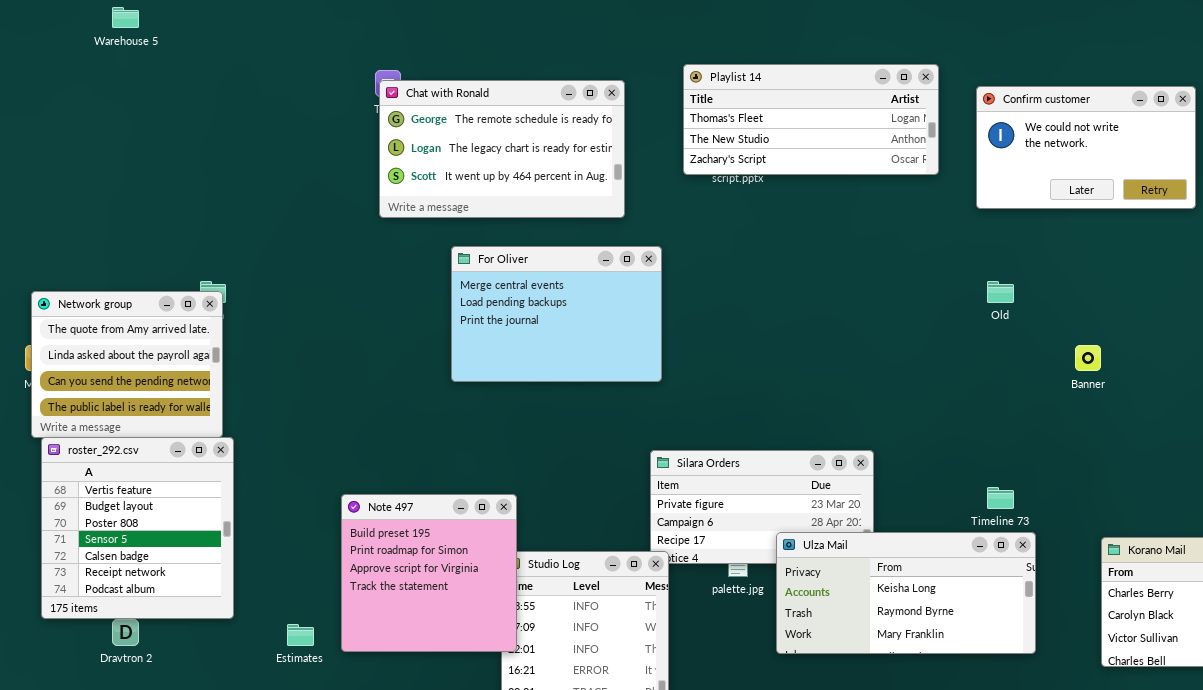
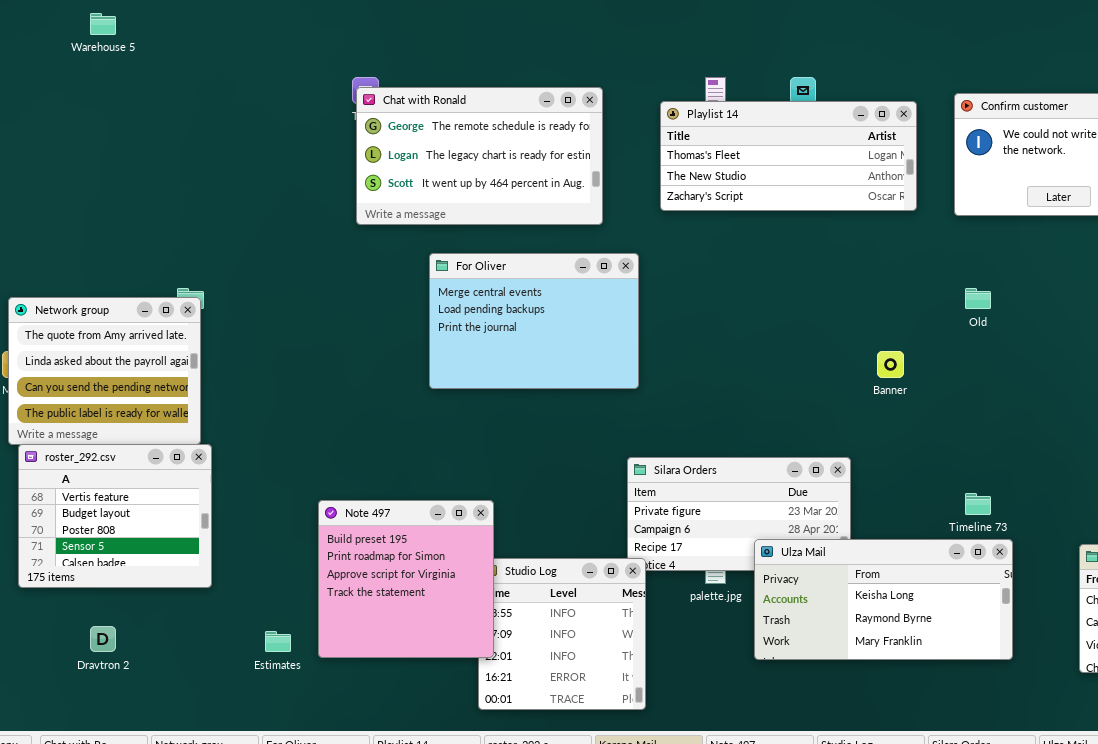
Playlist 14: [683,64,939,175] -> [660,101,917,211], moved
Banner: [1075,345,1101,371] -> [877,351,904,378], moved
roster_292.csv: [41,437,234,619] -> [18,444,212,588], resized

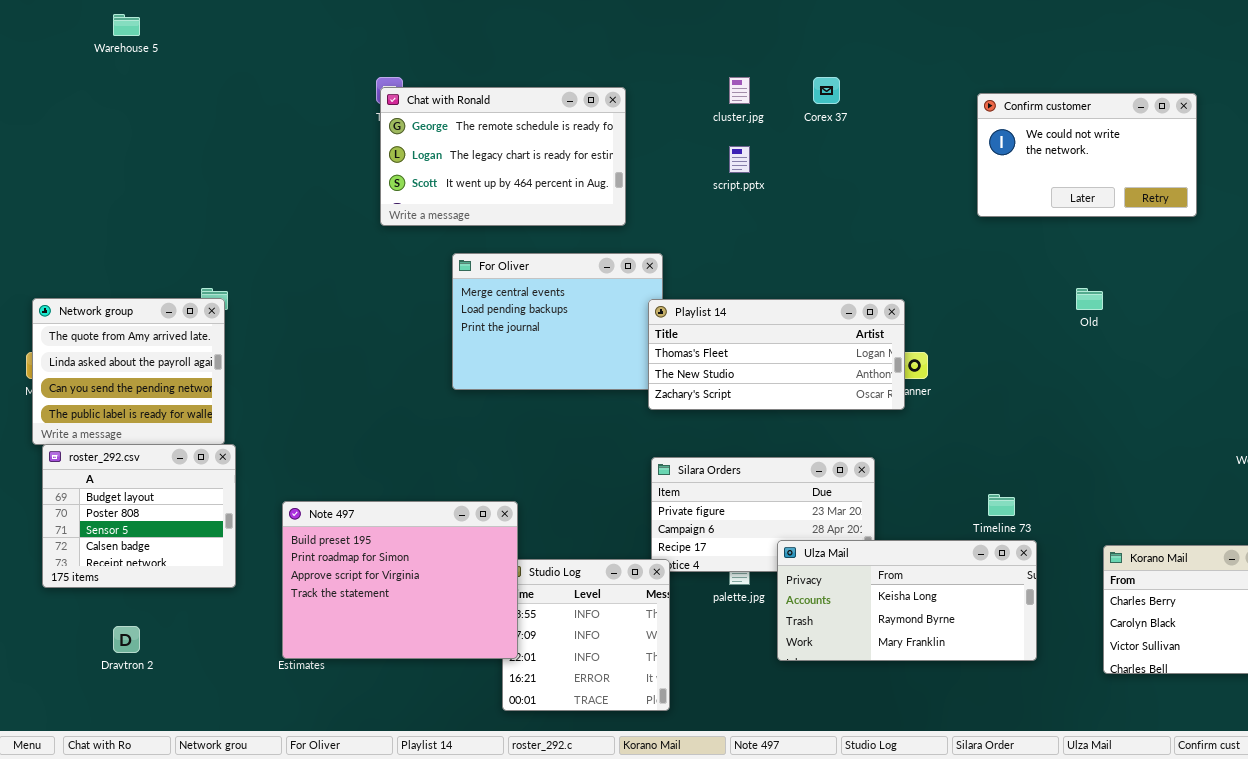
Playlist 14: [660,101,917,211] -> [648,299,905,410], moved
Old: [965,288,991,309] -> [1076,288,1103,310], moved
roster_292.csv: [18,444,212,588] -> [42,444,236,588], scrolled down 1 row
Note 497: [318,500,494,658] -> [282,501,518,659], resized

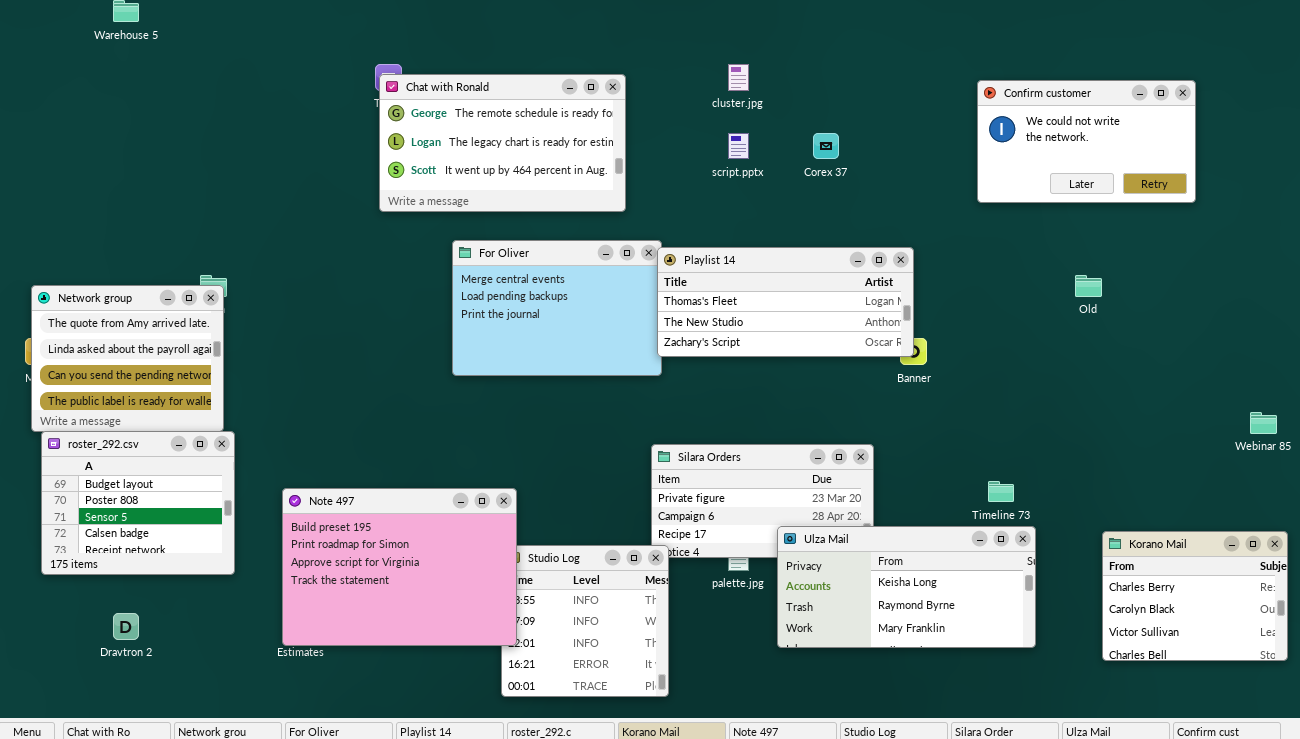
Corex 37: [813,77,840,104] -> [813,133,839,159], moved
Playlist 14: [648,299,905,410] -> [657,247,914,357], moved

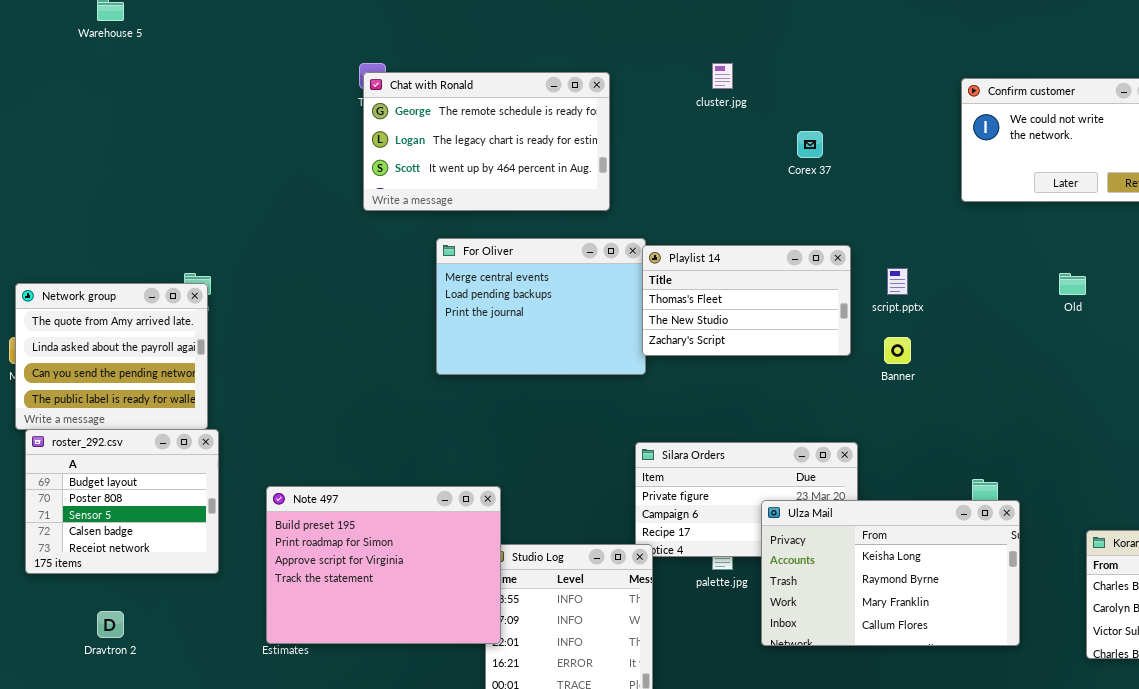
script.pptx: [728,133,749,159] -> [887,268,908,295], moved
Playlist 14: [657,247,914,357] -> [642,245,851,356], resized
Ulza Mail: [777,526,1036,648] -> [761,500,1020,646], resized

